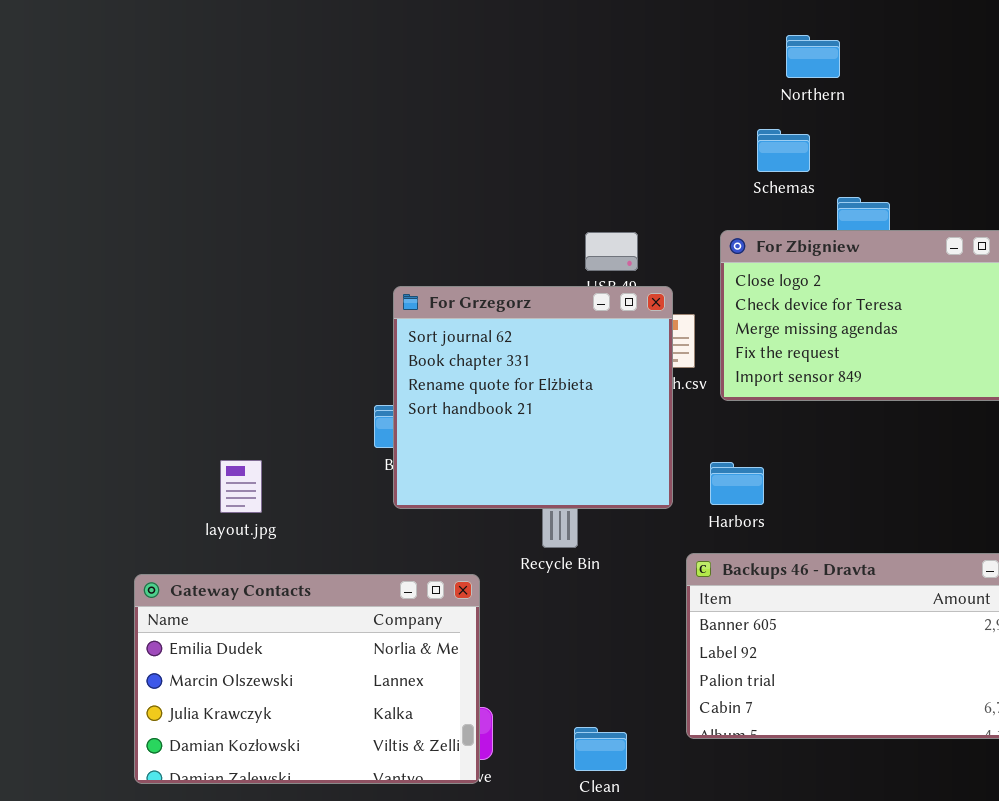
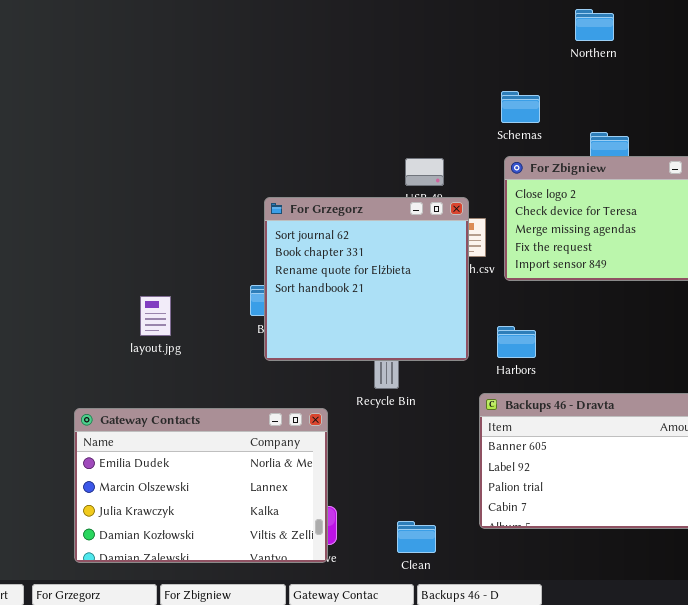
Northern: [786,35,840,78] -> [575,9,614,41], moved
Schemas: [757,129,810,172] -> [501,91,540,123], moved
layout.jpg: [220,460,262,513] -> [140,296,171,336], moved

